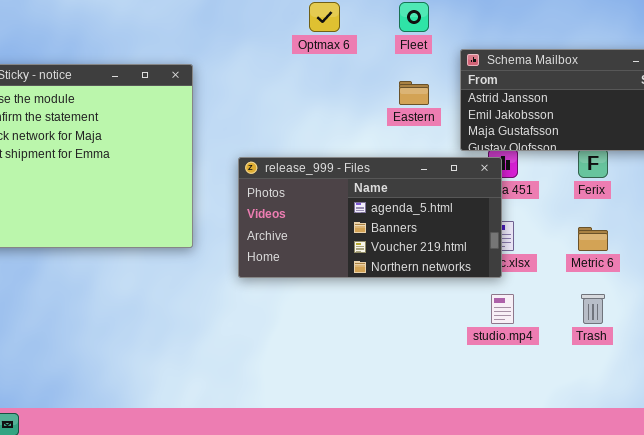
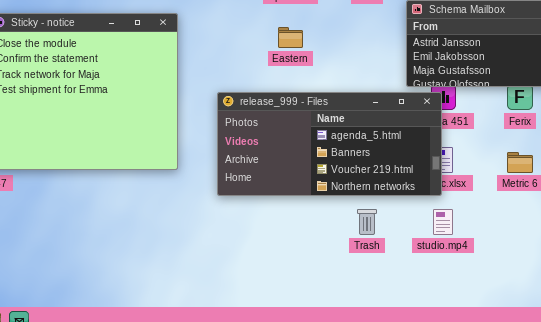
Eastern: [399,81,429,105] -> [278,27,303,48], moved
Trash: [581,294,605,324] -> [357,209,377,235], moved

